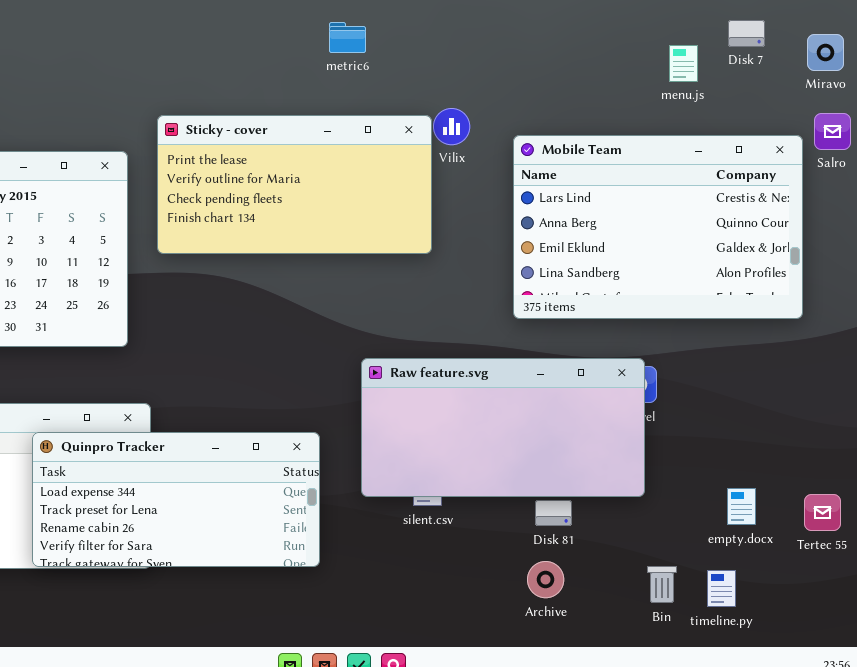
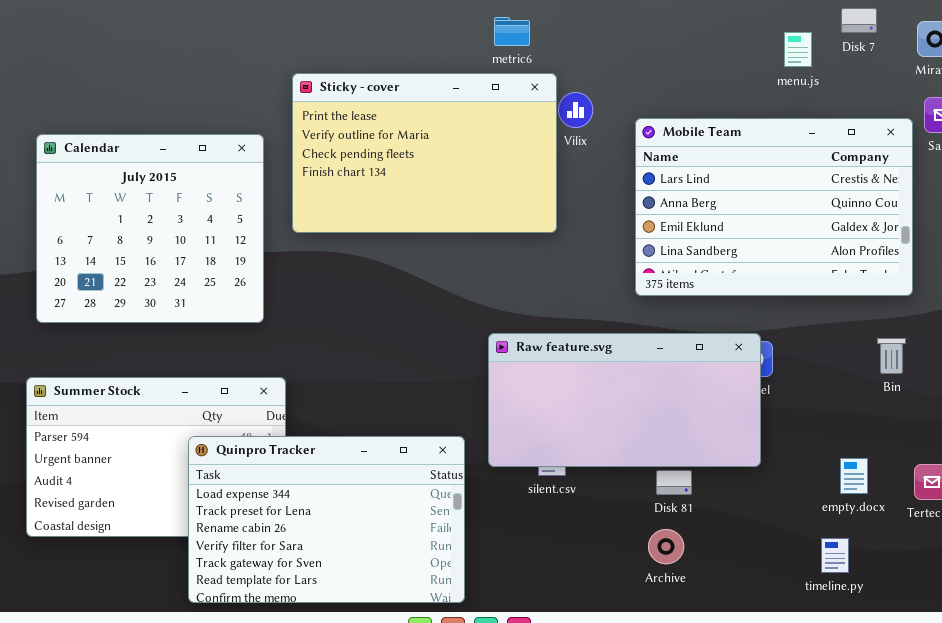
metric6: [329,22,366,53] -> [494,17,530,46], moved
Sticky - cover: [157,115,432,254] -> [292,73,557,233], resized
Quinpro Tracker: [32,432,320,567] -> [188,436,465,603], moved, resized
Bin: [647,566,677,603] -> [877,338,906,374], moved

